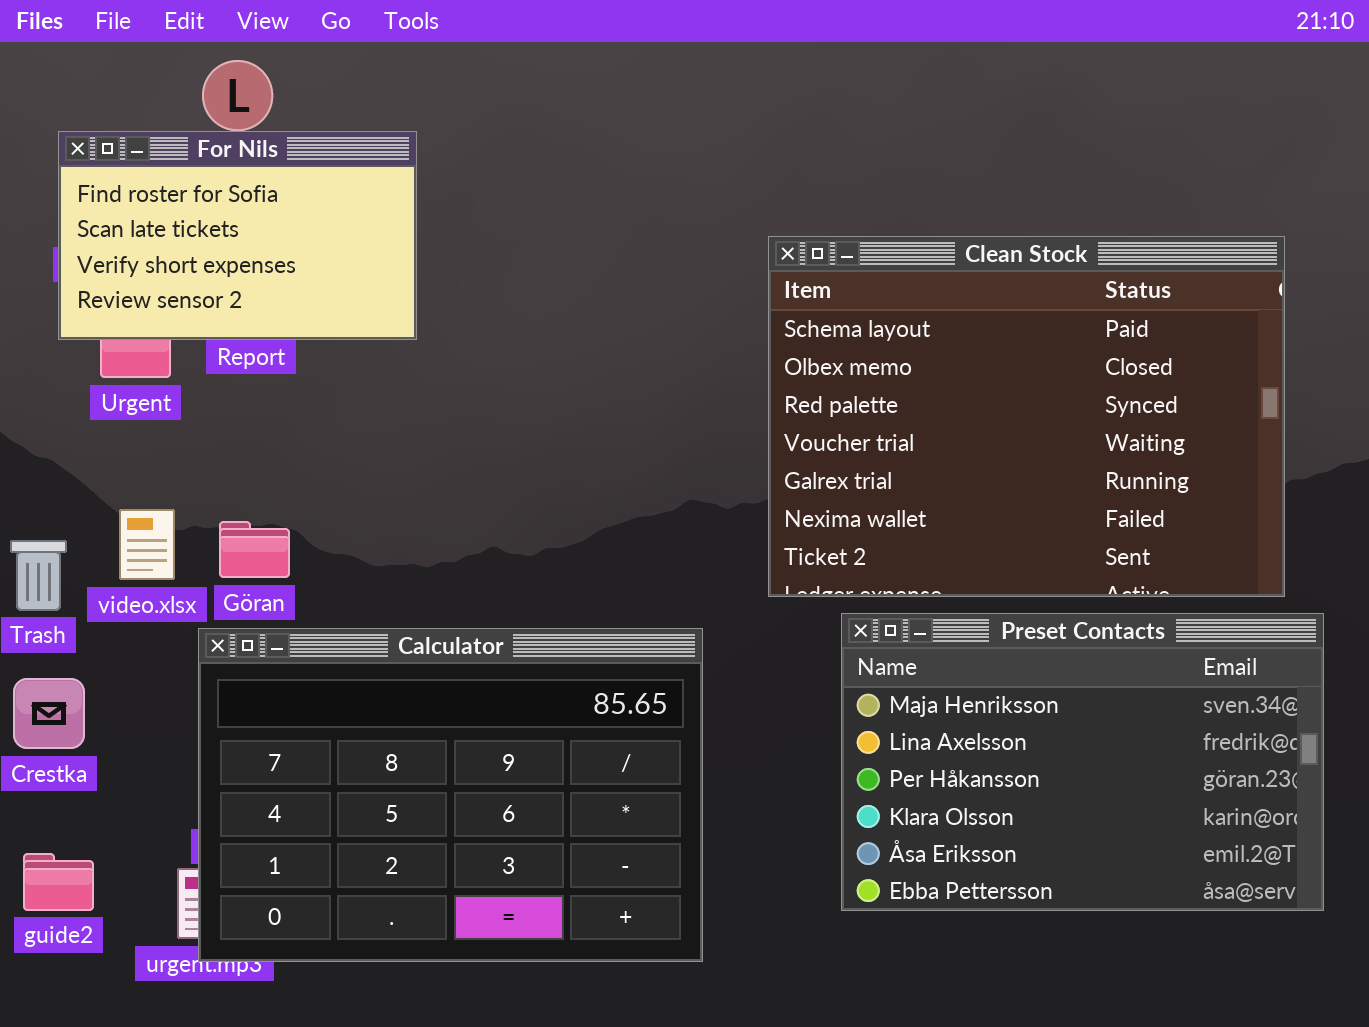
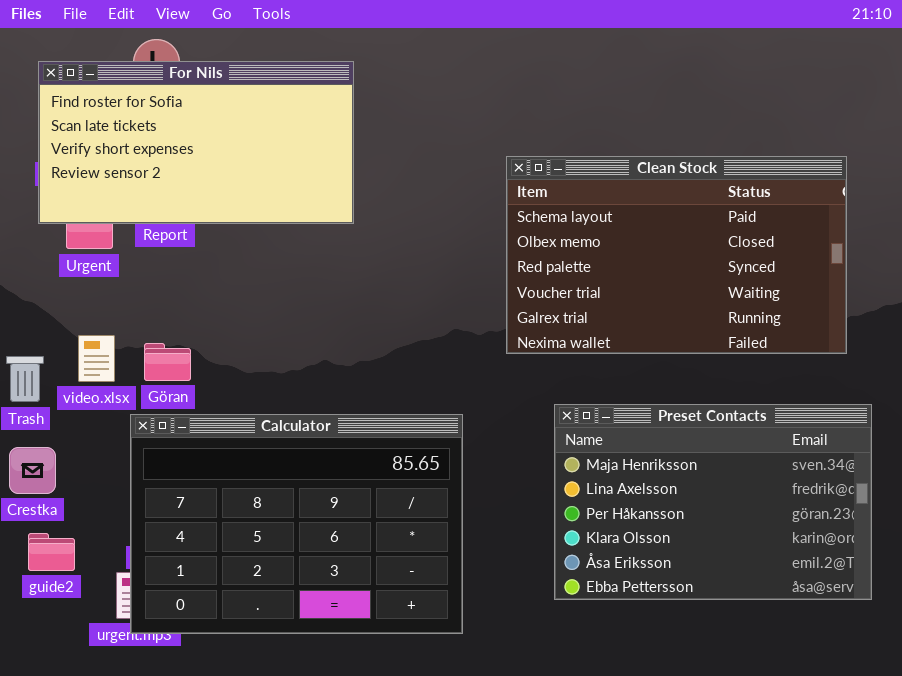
For Nils: [58,131,417,340] -> [38,61,354,224], resized
Clean Stock: [768,236,1285,597] -> [506,156,847,354], resized
guide2: [23,853,94,911] -> [28,533,75,571], moved

